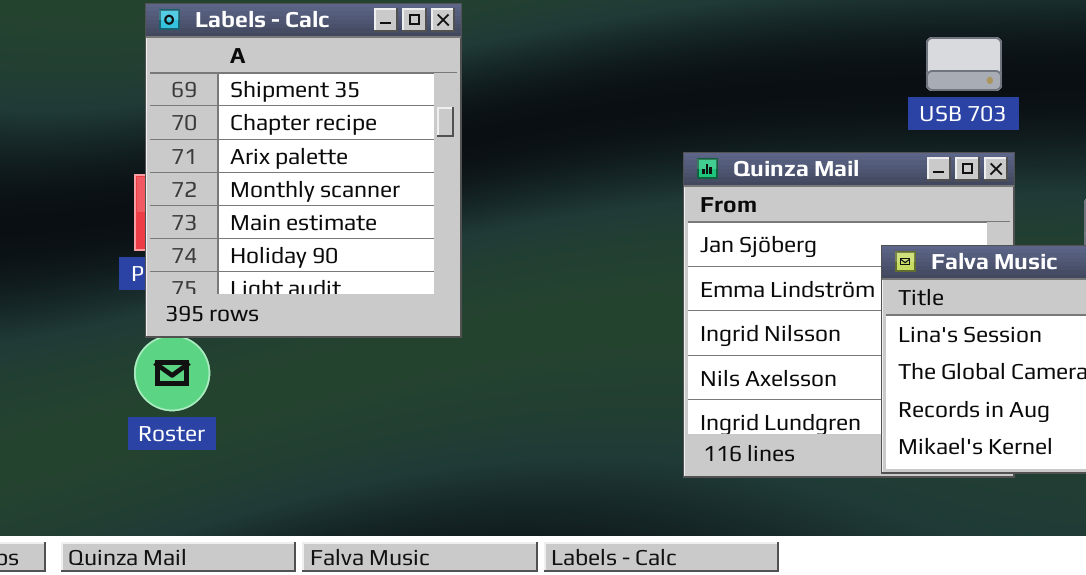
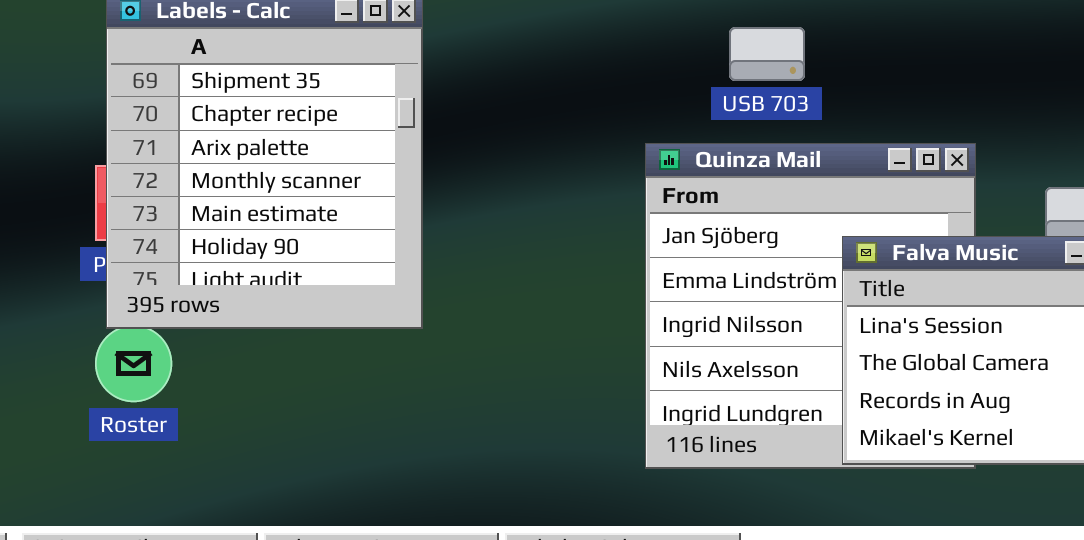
USB 703: [926,37,1002,91] -> [729,27,805,81], moved

